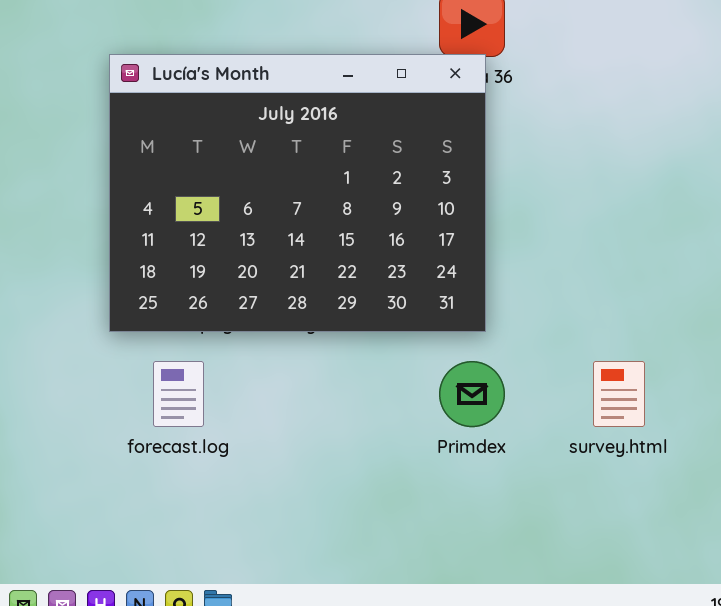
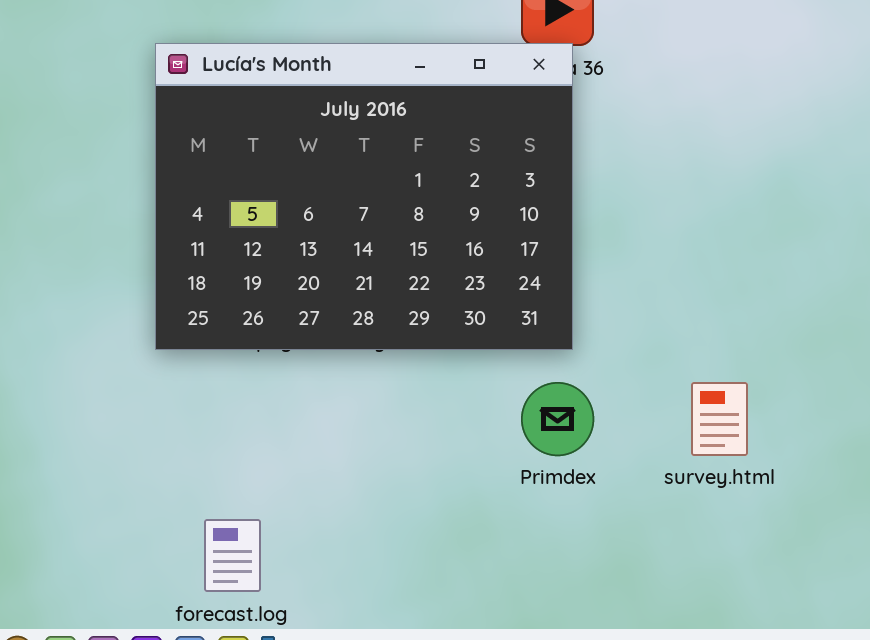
forecast.log: [153,361,204,427] -> [204,519,261,592], moved

